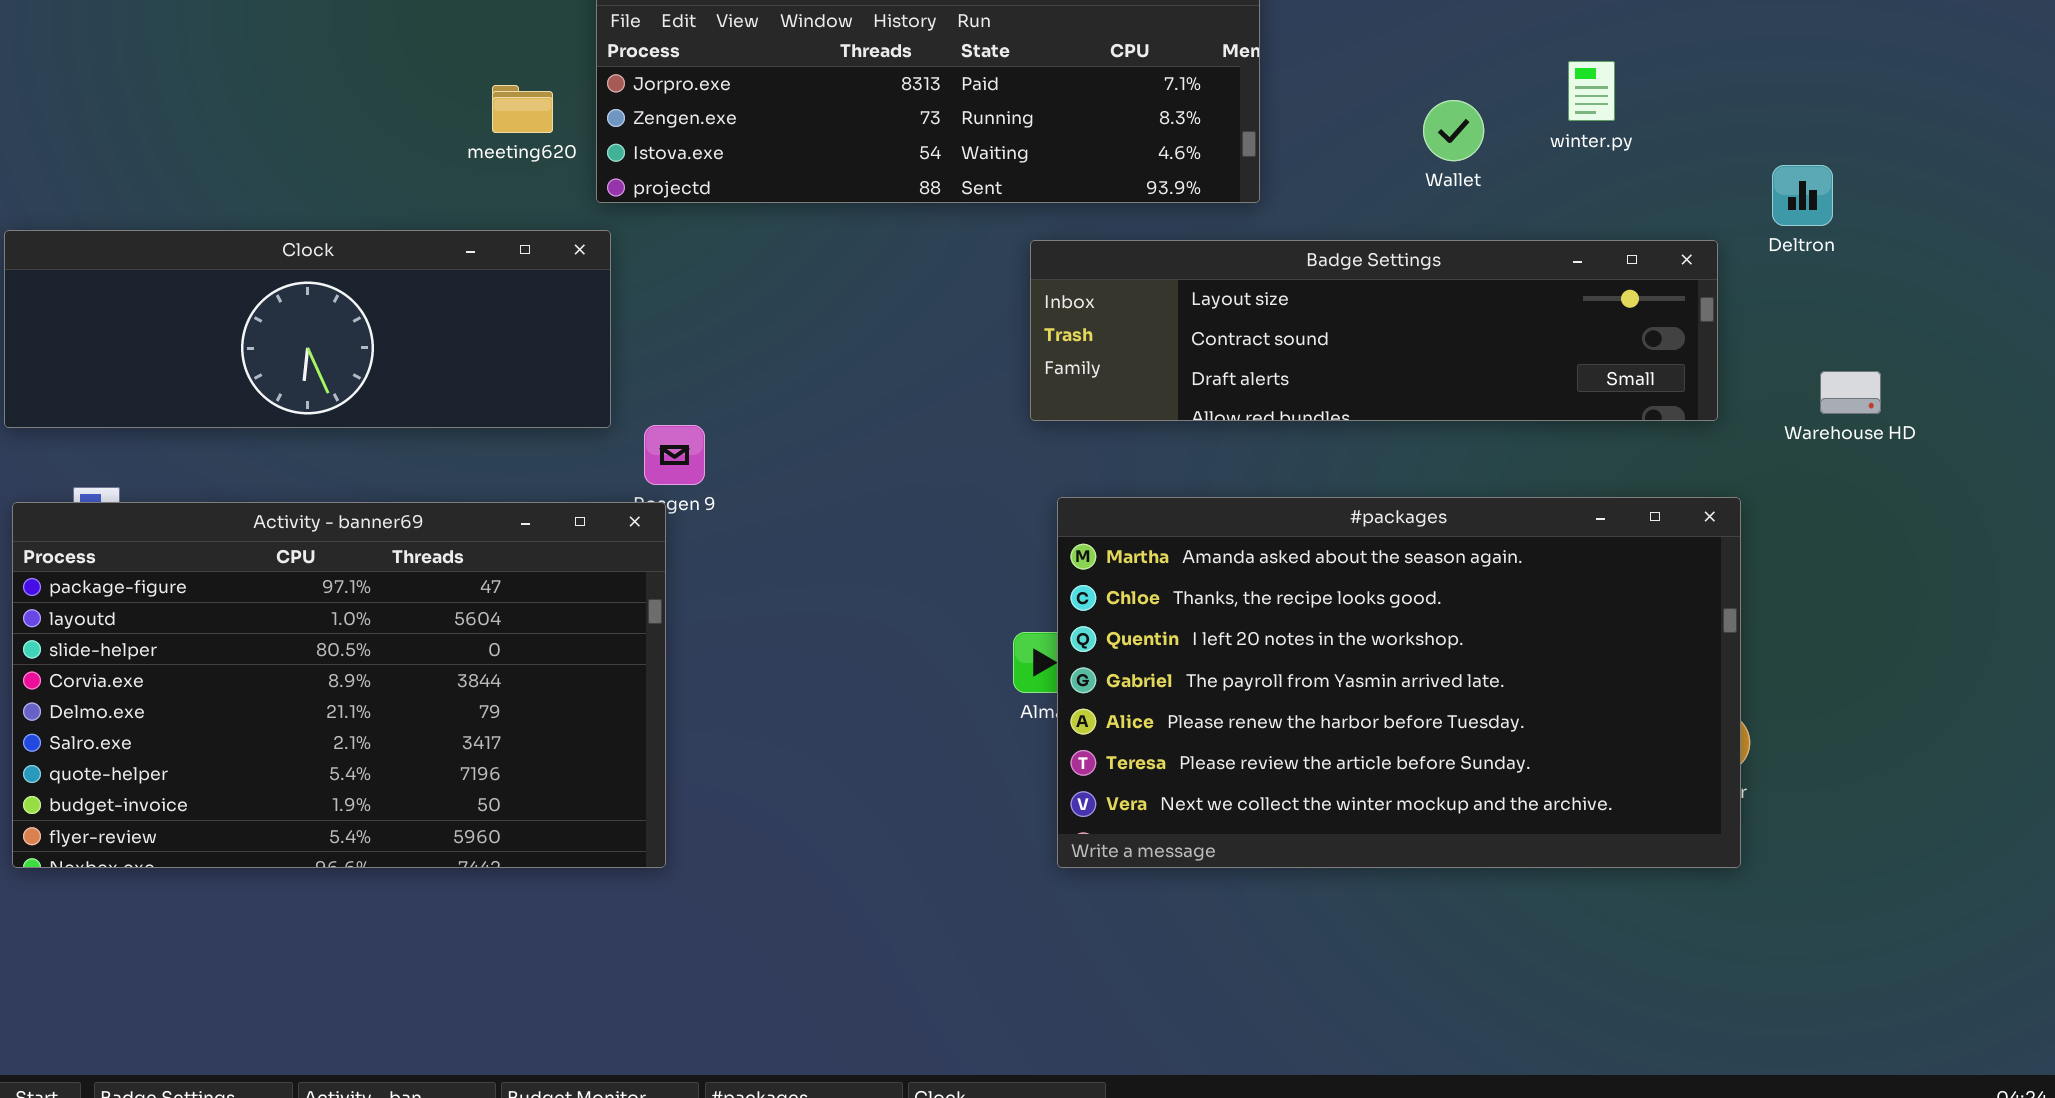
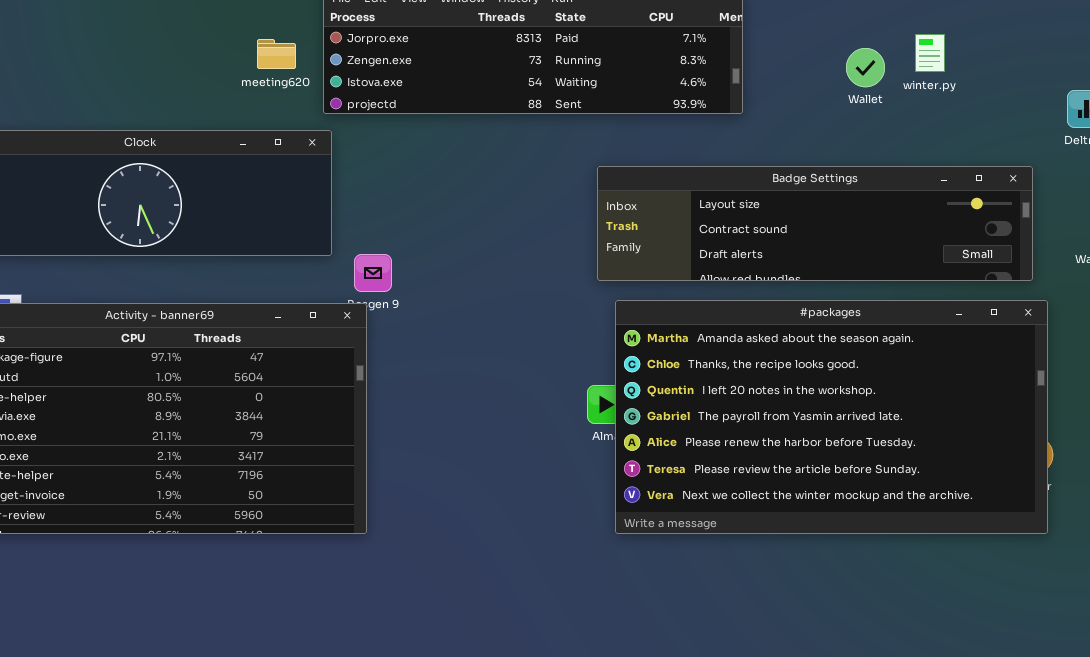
winter.py: [1568,61,1615,121] -> [915,34,945,72], moved
Badge Settings: [1030,240,1718,421] -> [597,166,1033,281], moved

